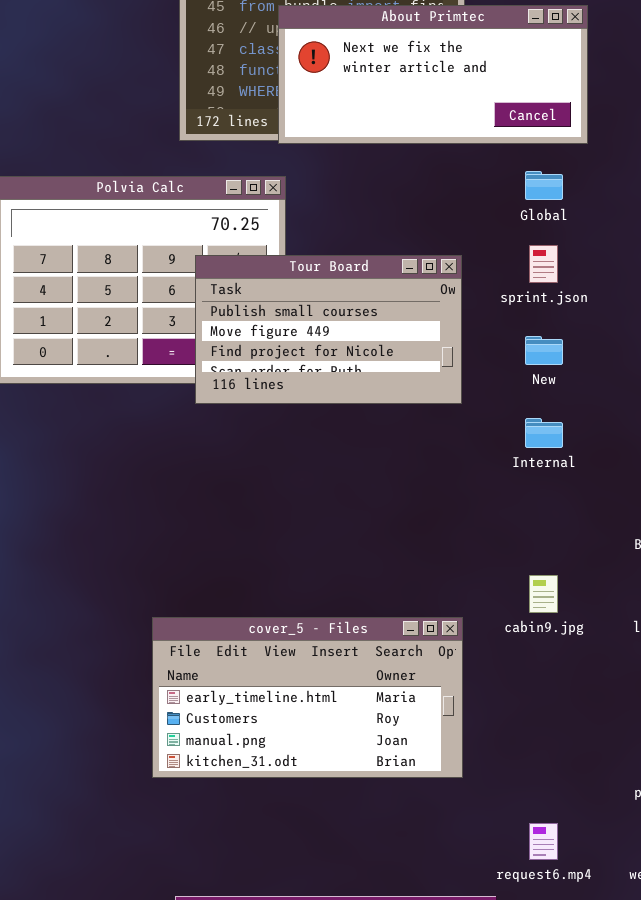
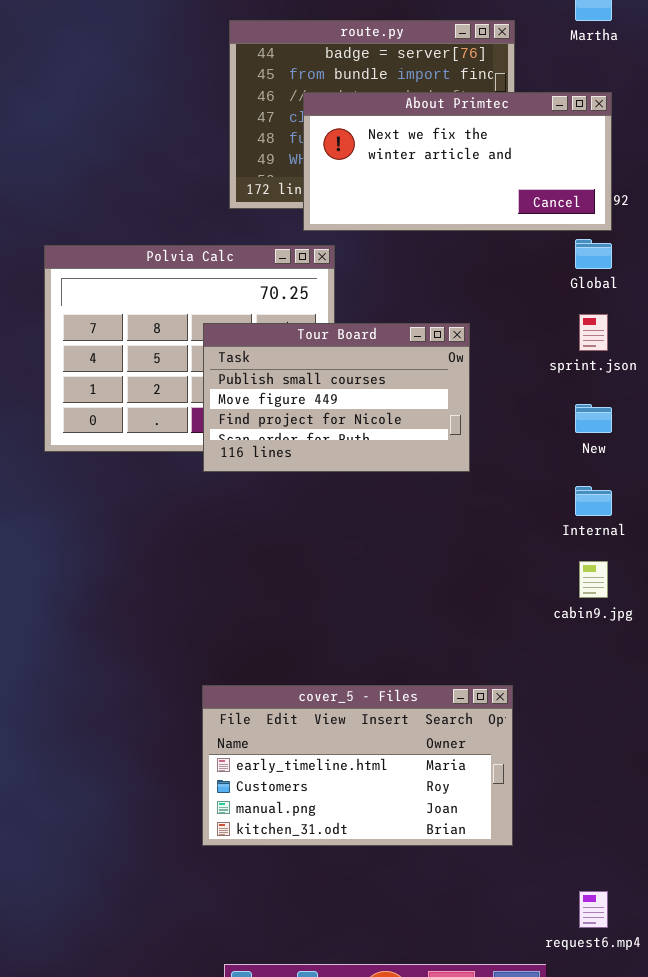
About Primtec: [278,5,588,144] -> [303,92,612,231], moved
Tour Board: [195,255,462,404] -> [203,323,470,472], moved
cabin9.jpg: [529,575,558,613] -> [579,561,608,598], moved

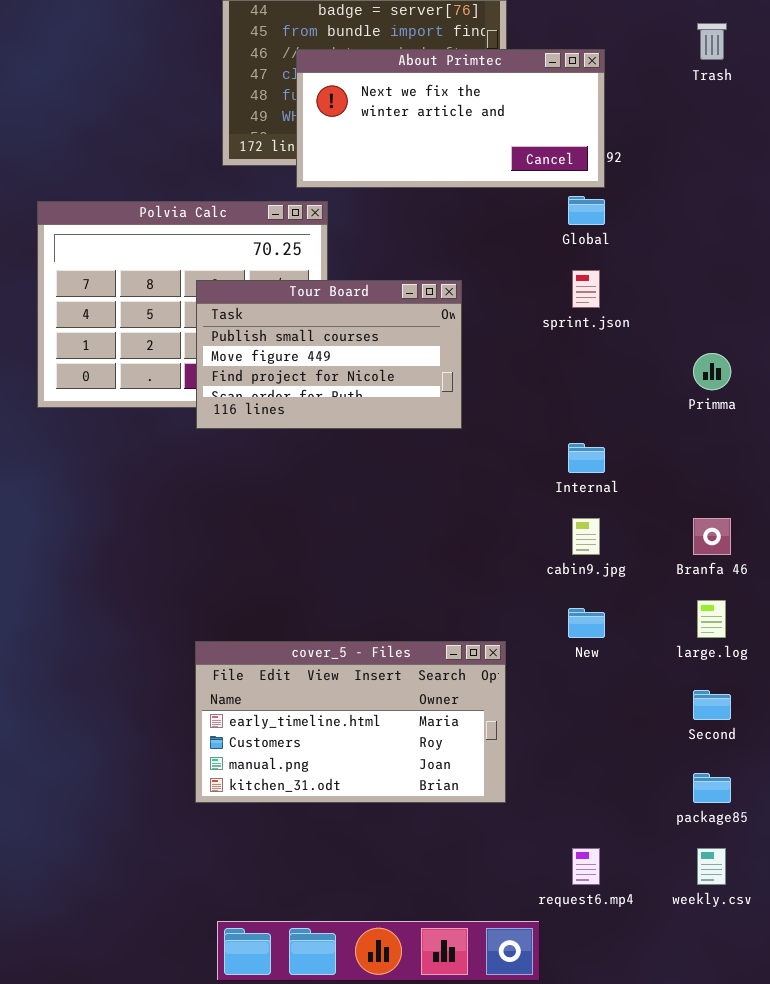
New: [575,404,612,433] -> [568,608,605,638], moved

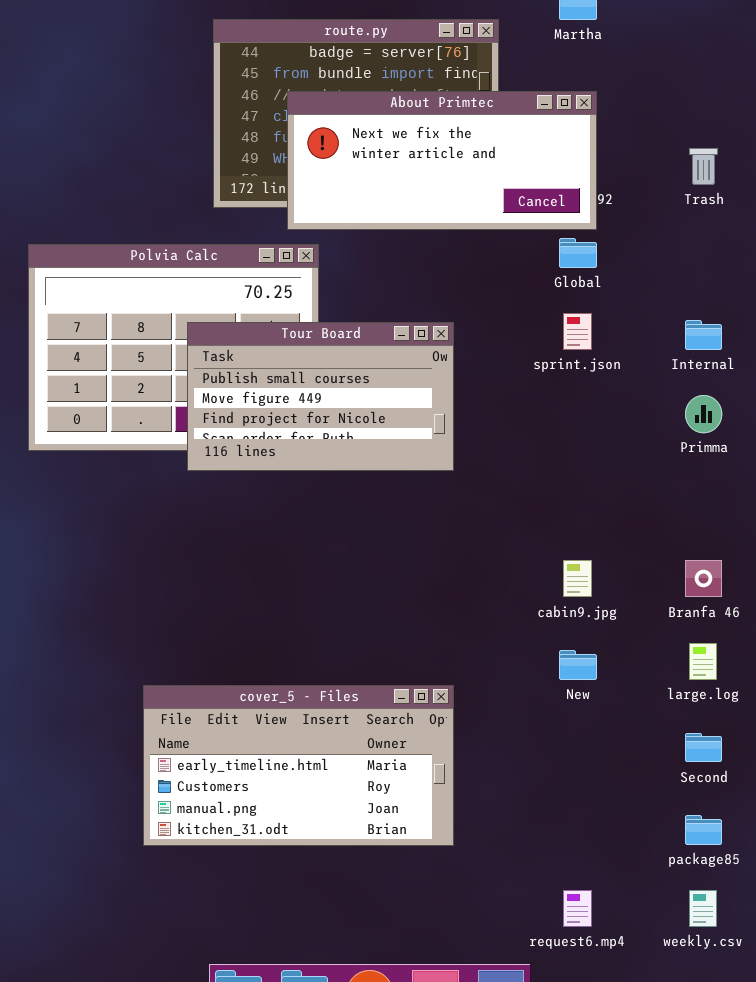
Trash: [697,23,727,60] -> [689,148,718,185], moved
Internal: [568,443,605,473] -> [685,320,722,350], moved
cover_5 - Files: [195,641,506,803] -> [143,685,454,846], moved

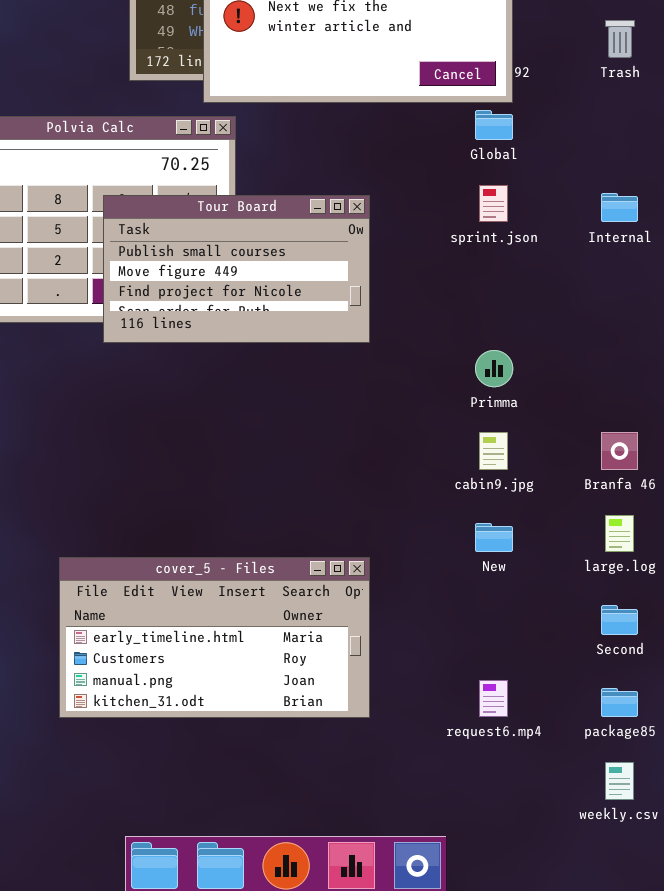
Primma: [685,395,722,433] -> [475,350,513,387], moved
request6.mp4: [563,890,592,927] -> [479,680,508,717], moved

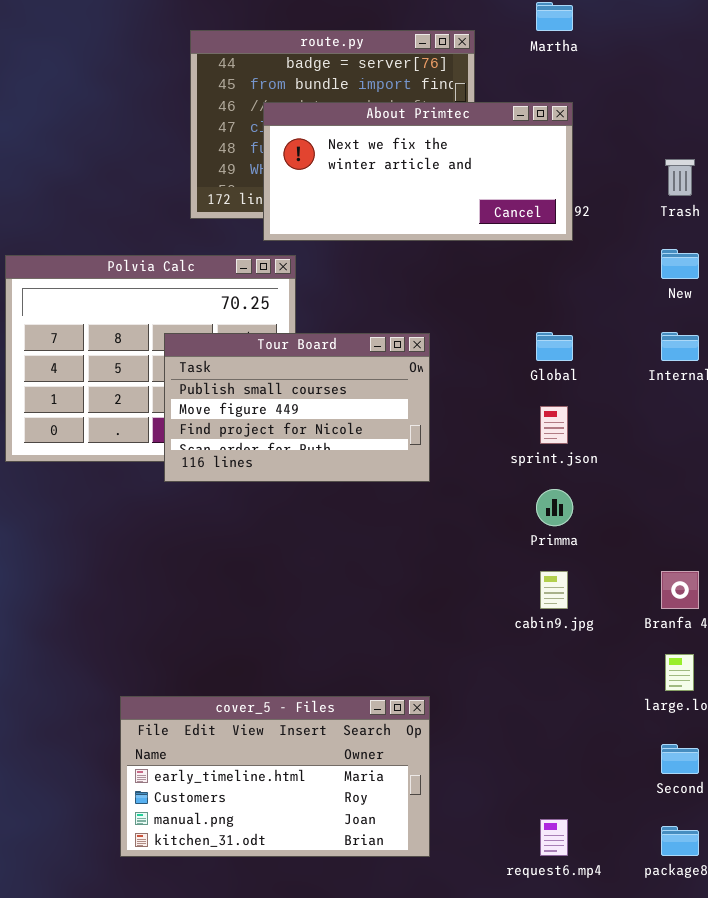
Global: [475,110,513,140] -> [536,332,573,361], moved
sprint.json: [479,185,508,222] -> [540,406,568,444], moved
New: [475,523,513,552] -> [661,249,699,279], moved

